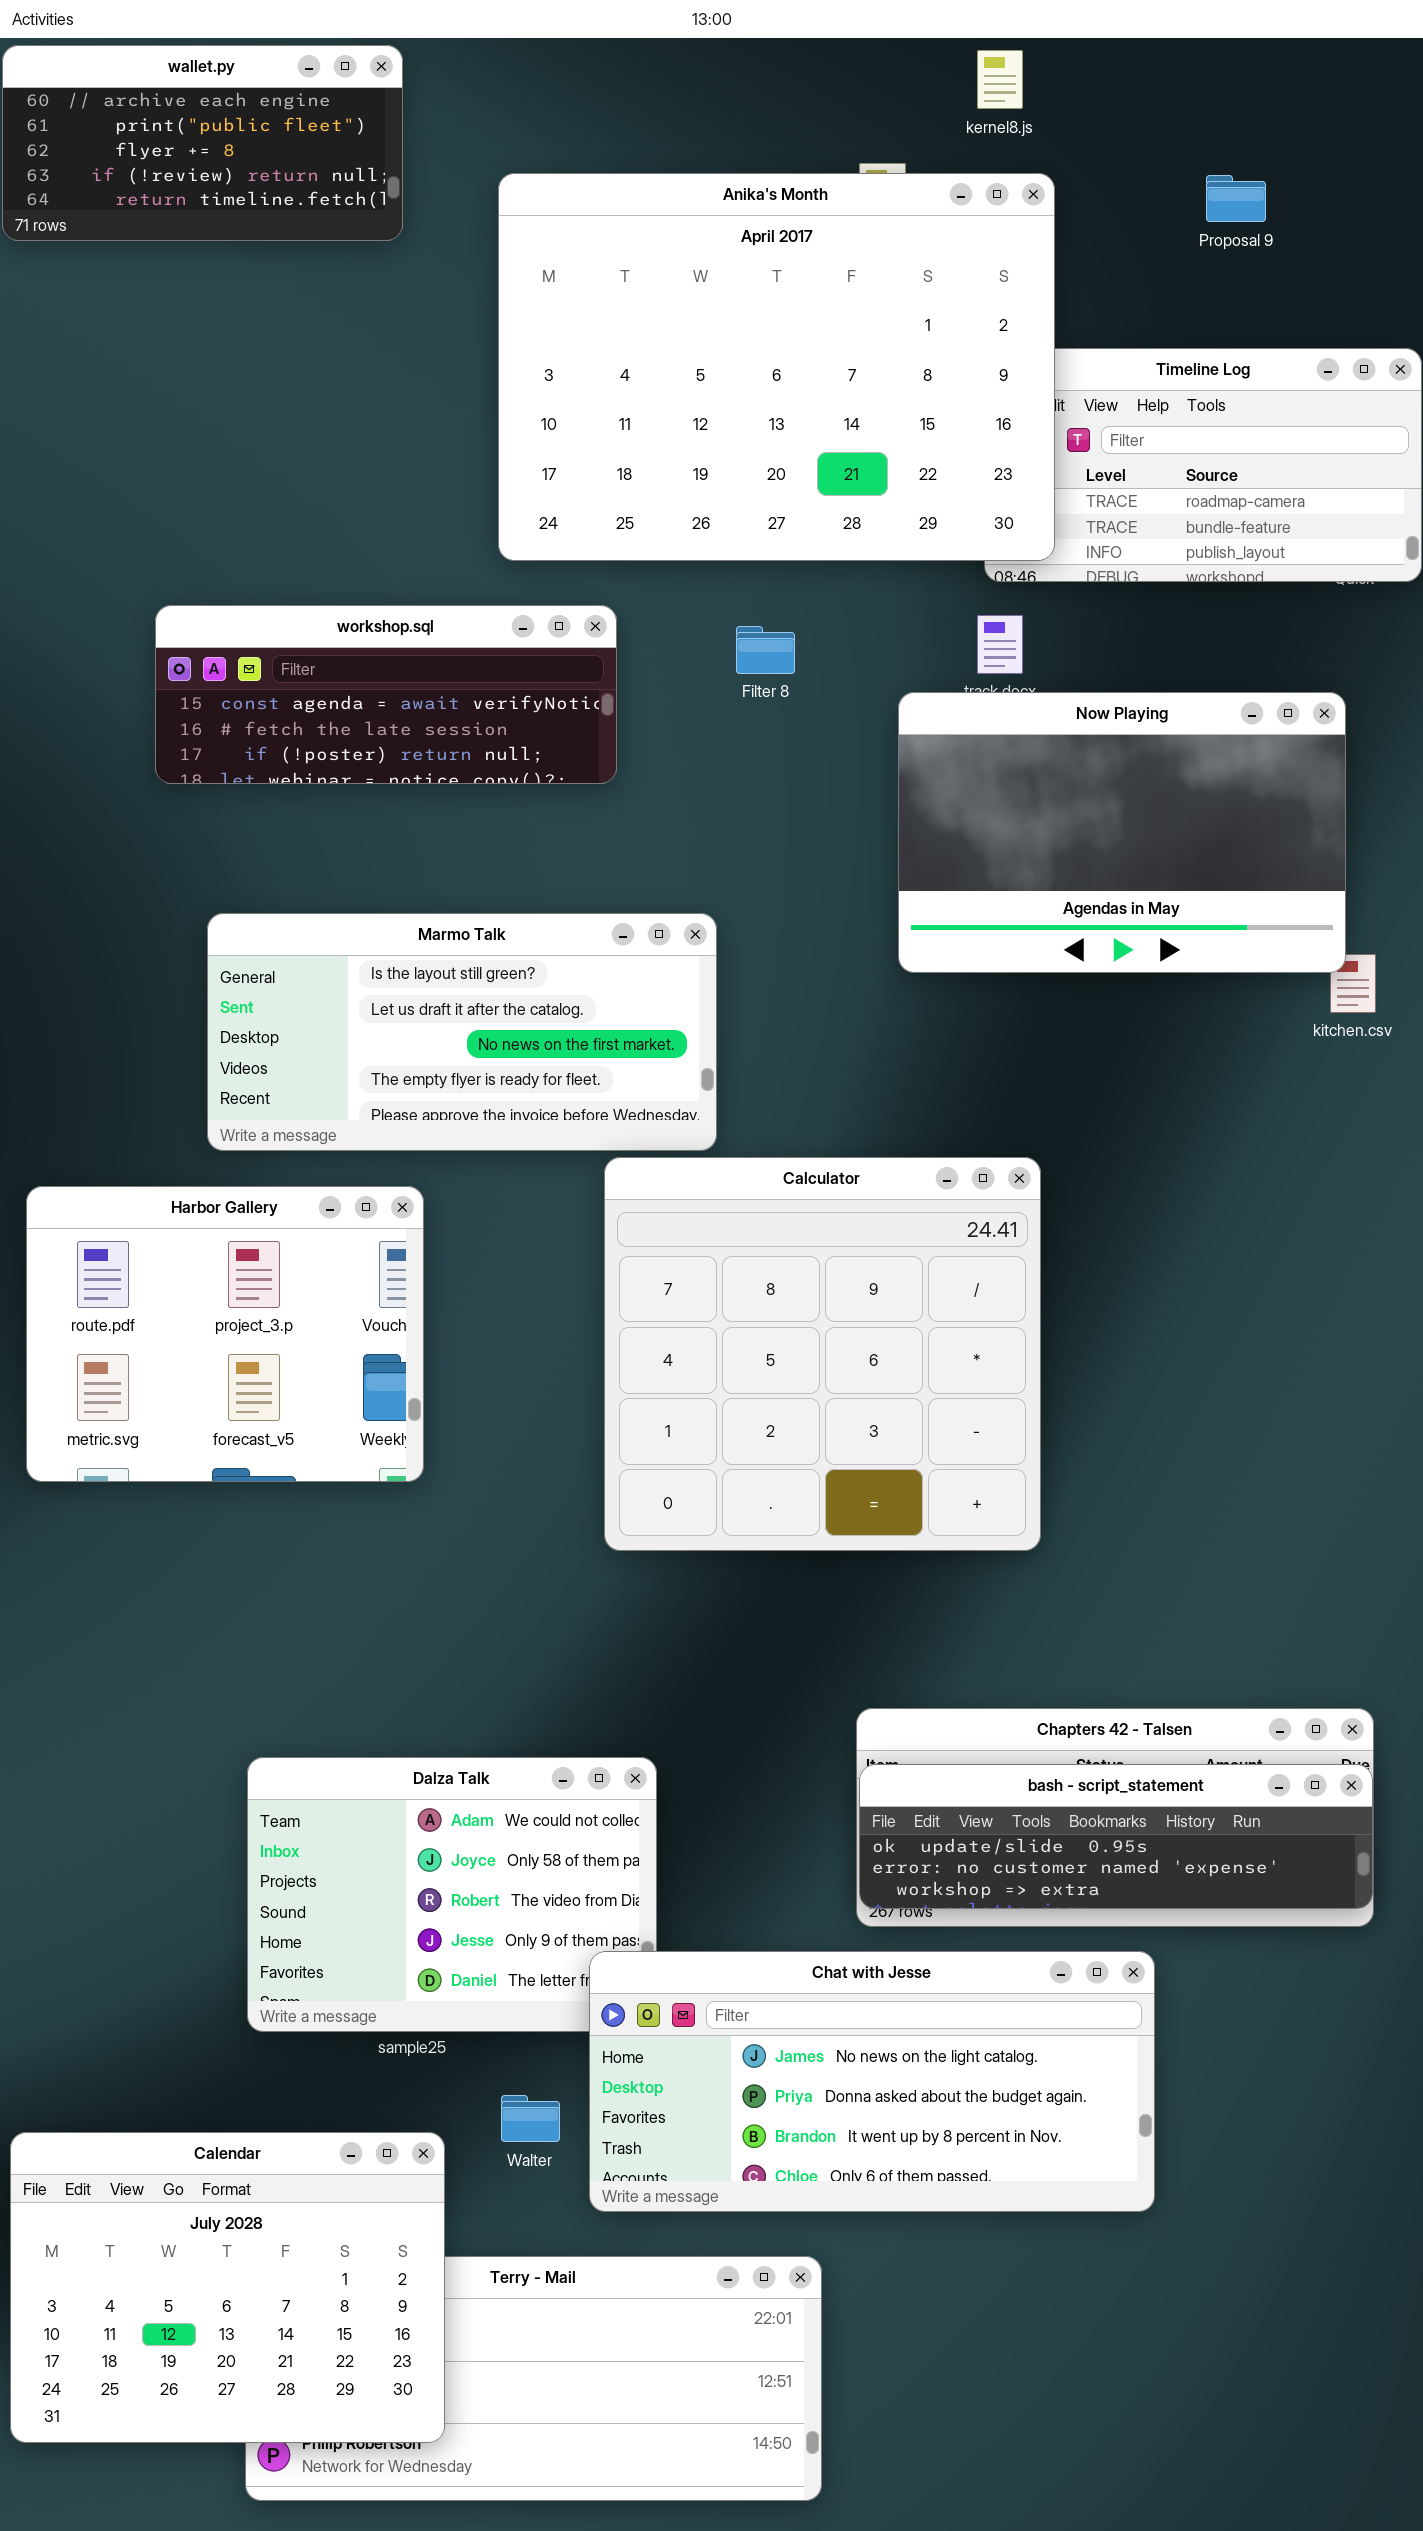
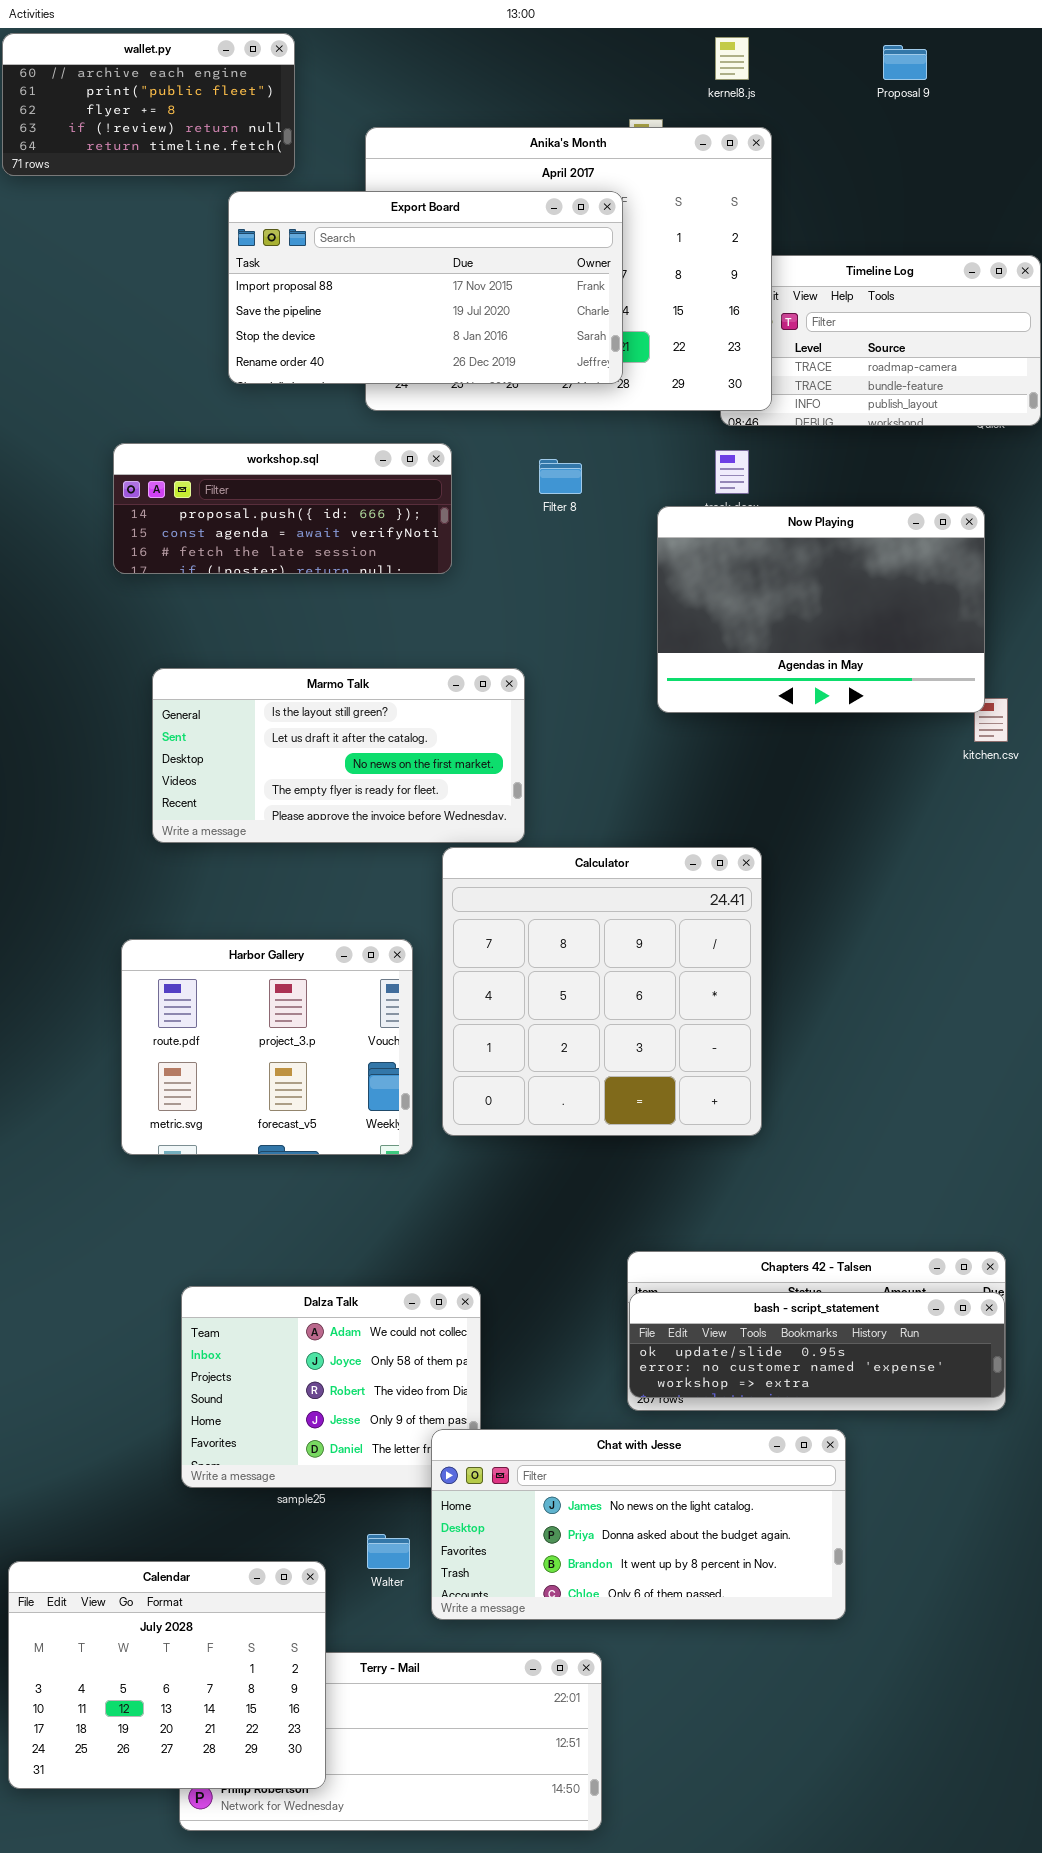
Proposal 9: [1206,175,1266,222] -> [883,45,927,80], moved
Export Board: none -> [228,191,623,384], opened
workshop.sql: [155,605,617,784] -> [113,443,452,574], scrolled up 1 row
Harbor Gallery: [26,1186,424,1482] -> [121,939,413,1155], moved

